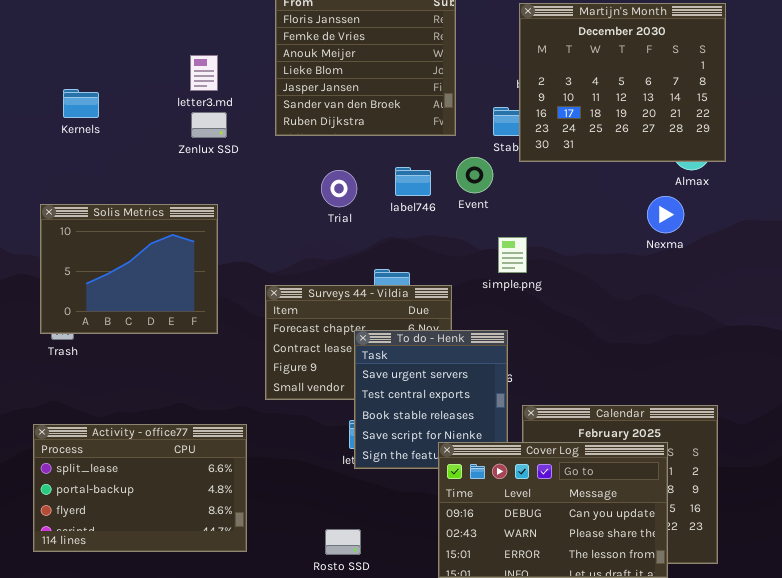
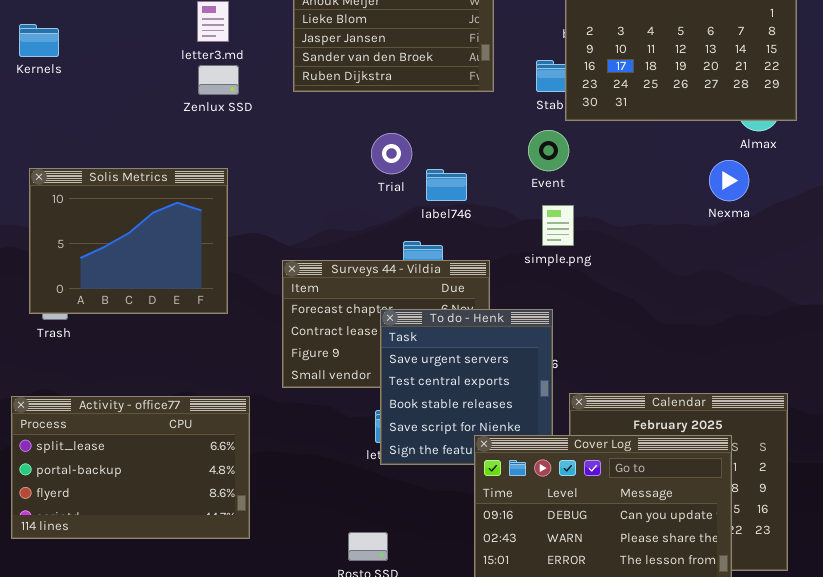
Kernels: [63,89,99,118] -> [19,24,59,57], moved
Event: [456,157,493,193] -> [528,130,569,171], moved
label746: [395,167,431,196] -> [426,169,467,201], moved
Trial: [321,170,357,207] -> [371,133,412,174], moved
Activity - office77: [33,424,247,552] -> [11,396,250,539], moved

